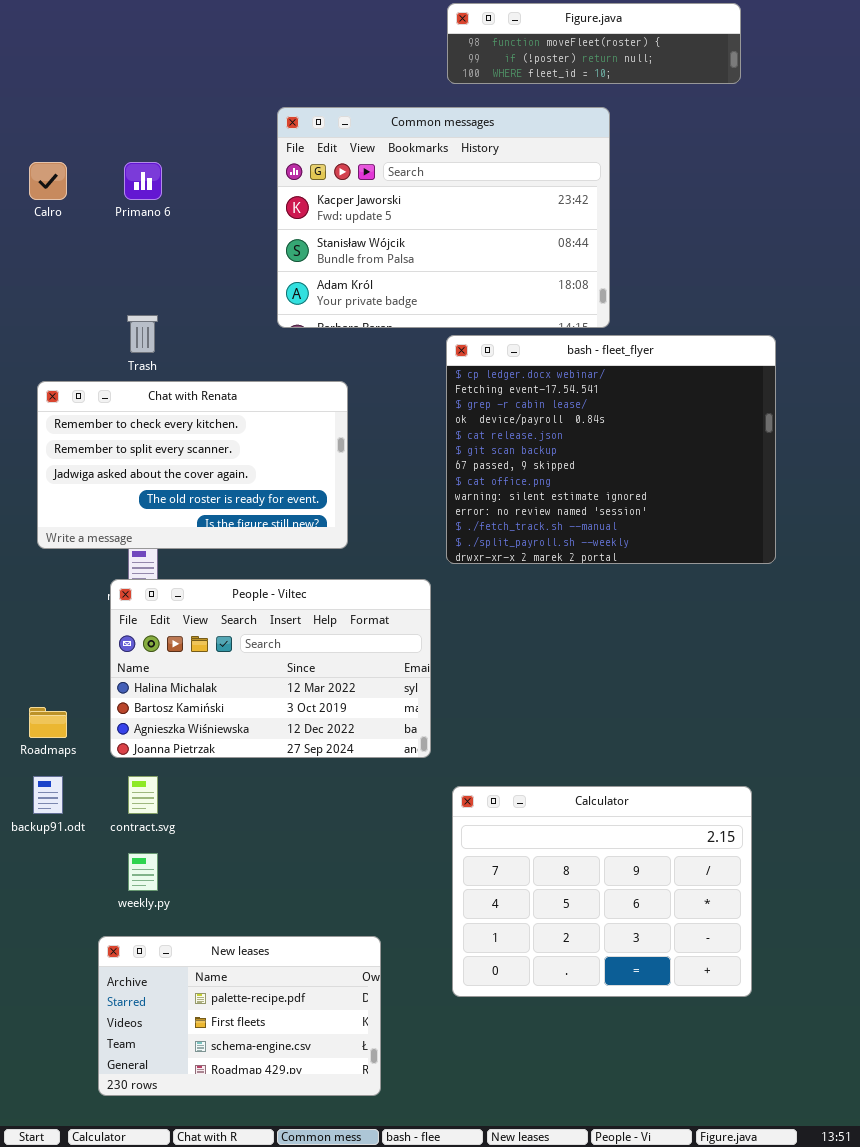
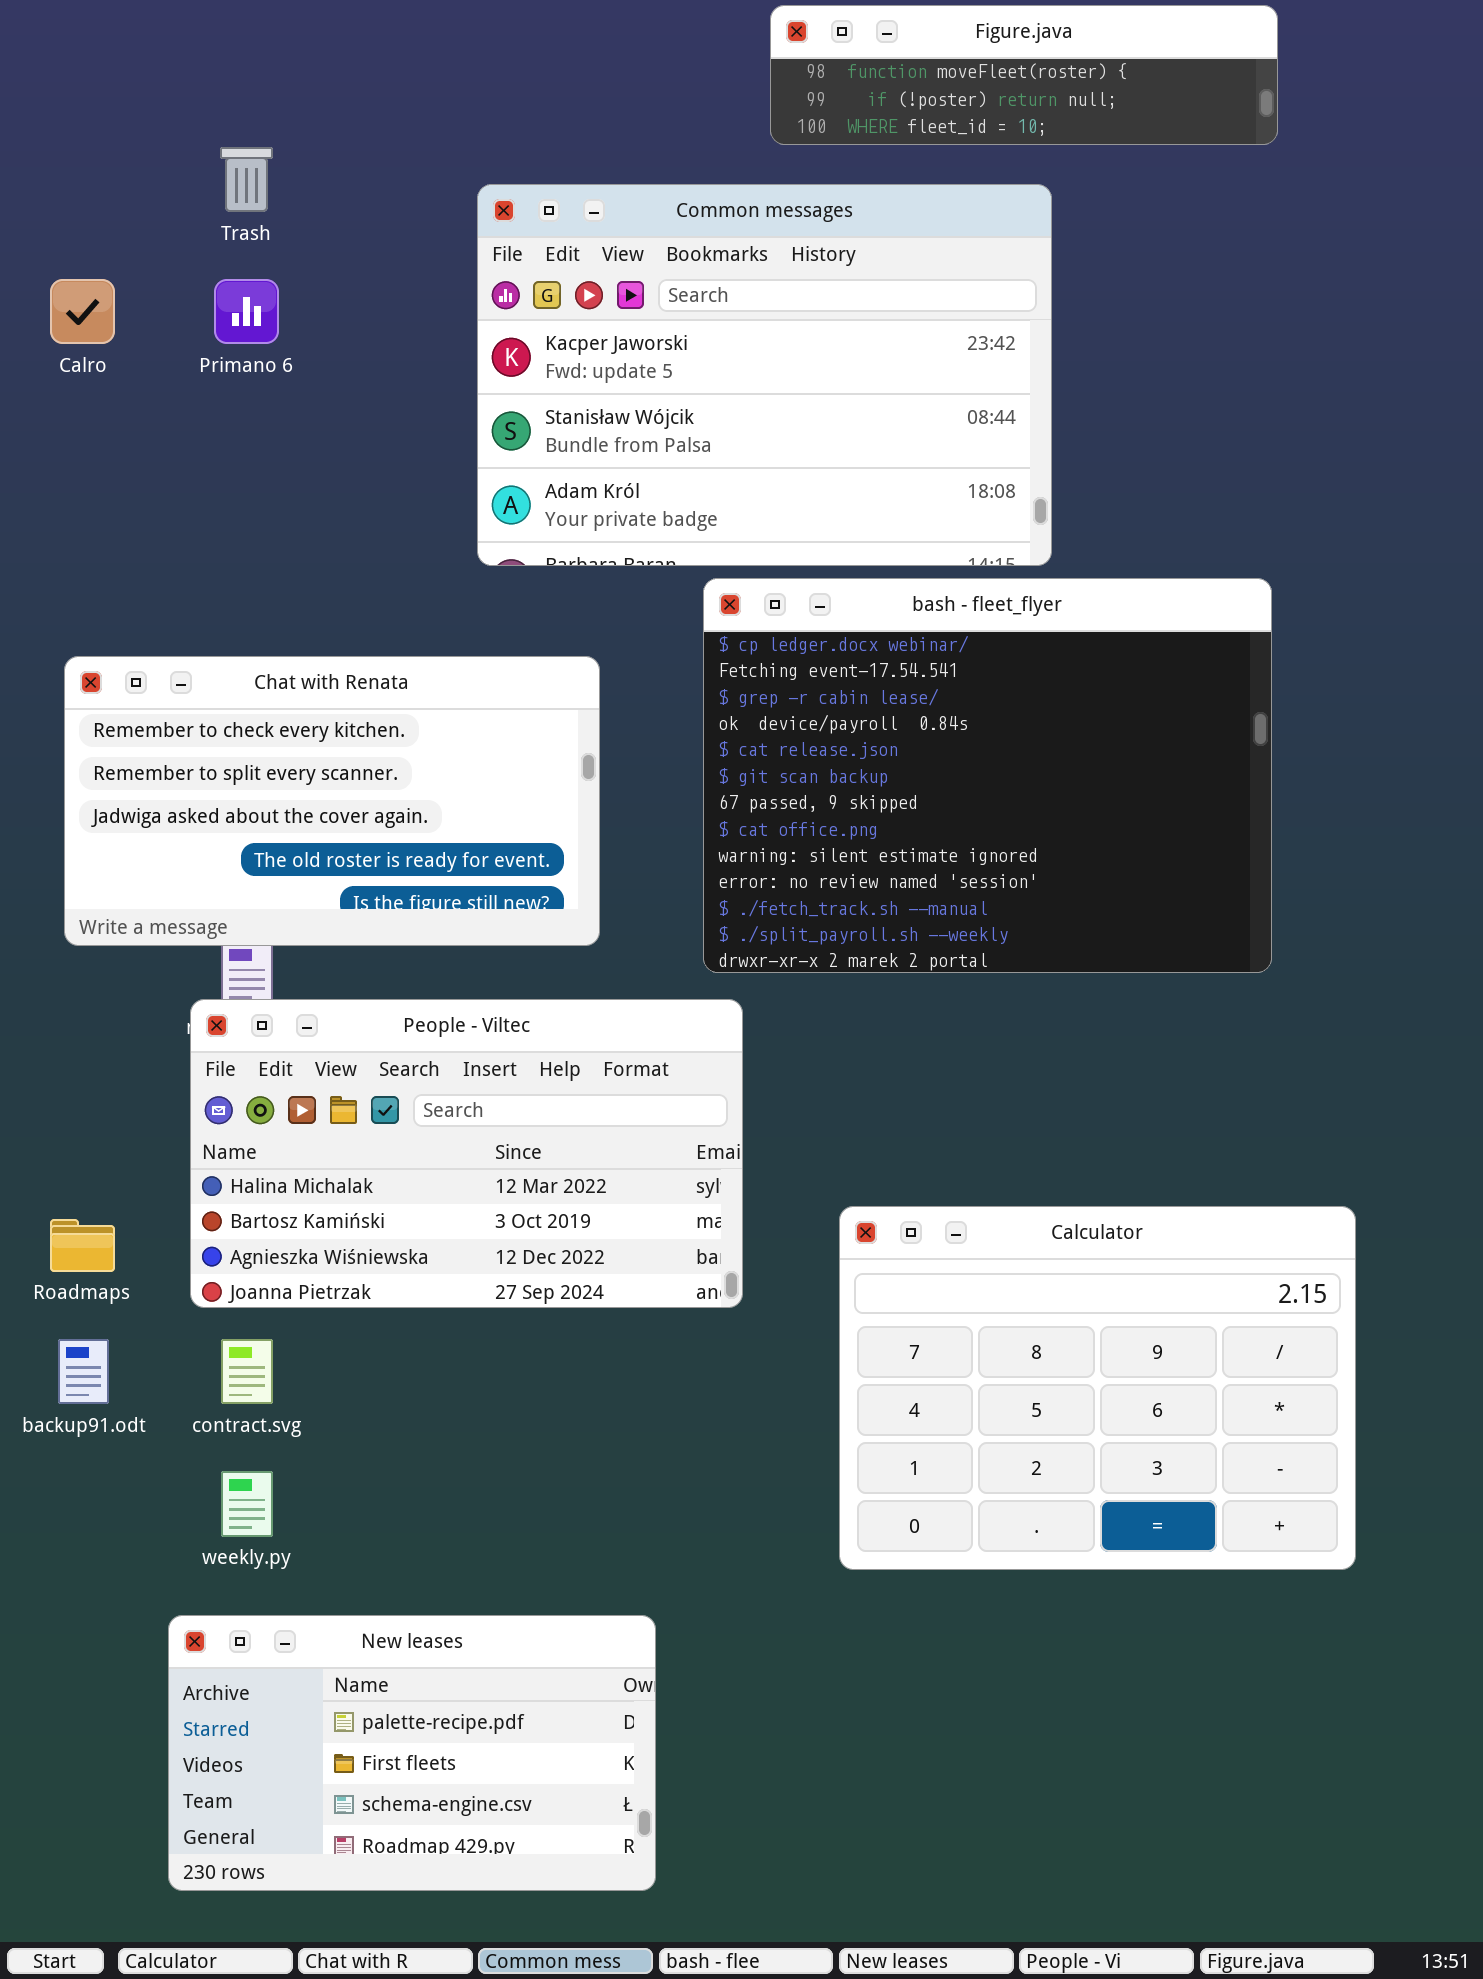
Trash: [127,315,158,353] -> [220,147,273,212], moved
bash - fleet_flyer: [446,335,776,564] -> [703,578,1272,973], moved
Calculator: [452,786,752,997] -> [839,1206,1356,1570], moved

